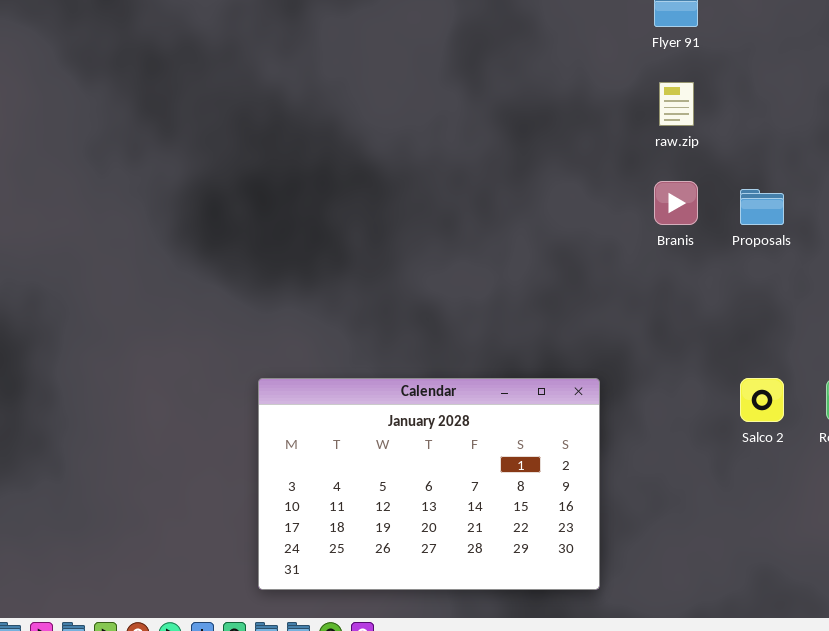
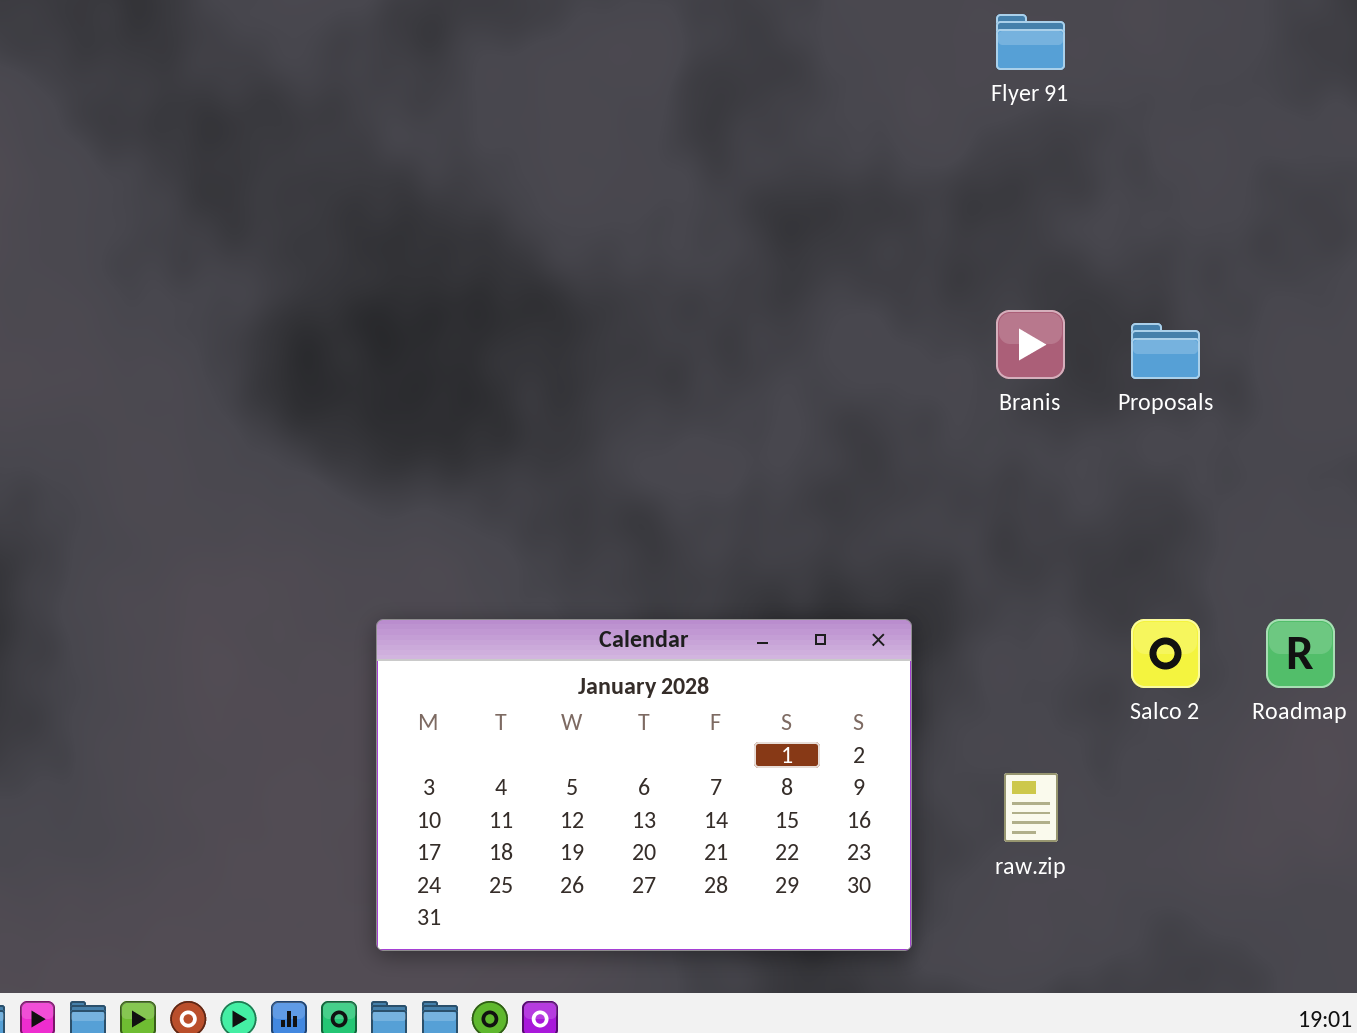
raw.zip: [659,82,694,126] -> [1004,773,1058,842], moved

